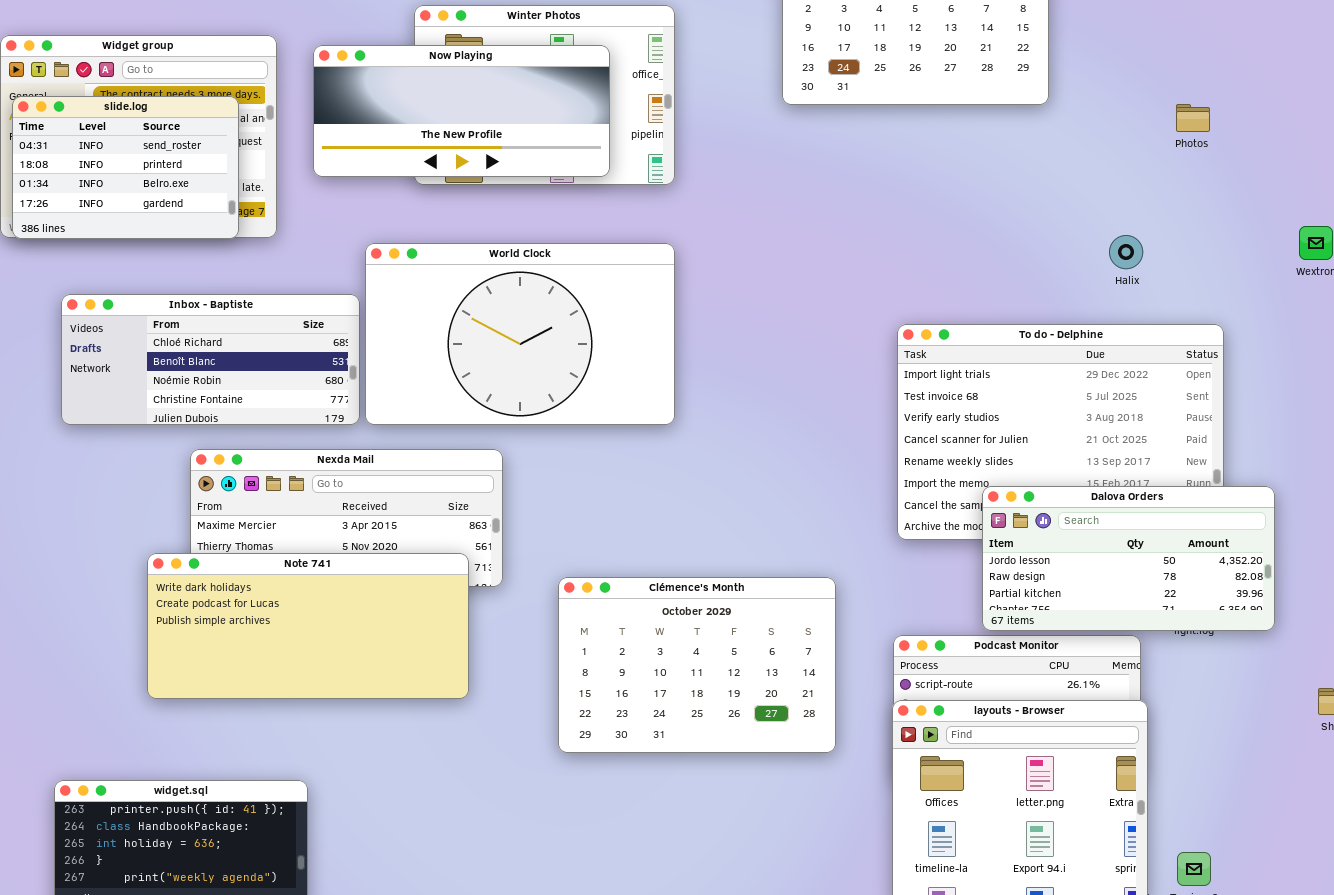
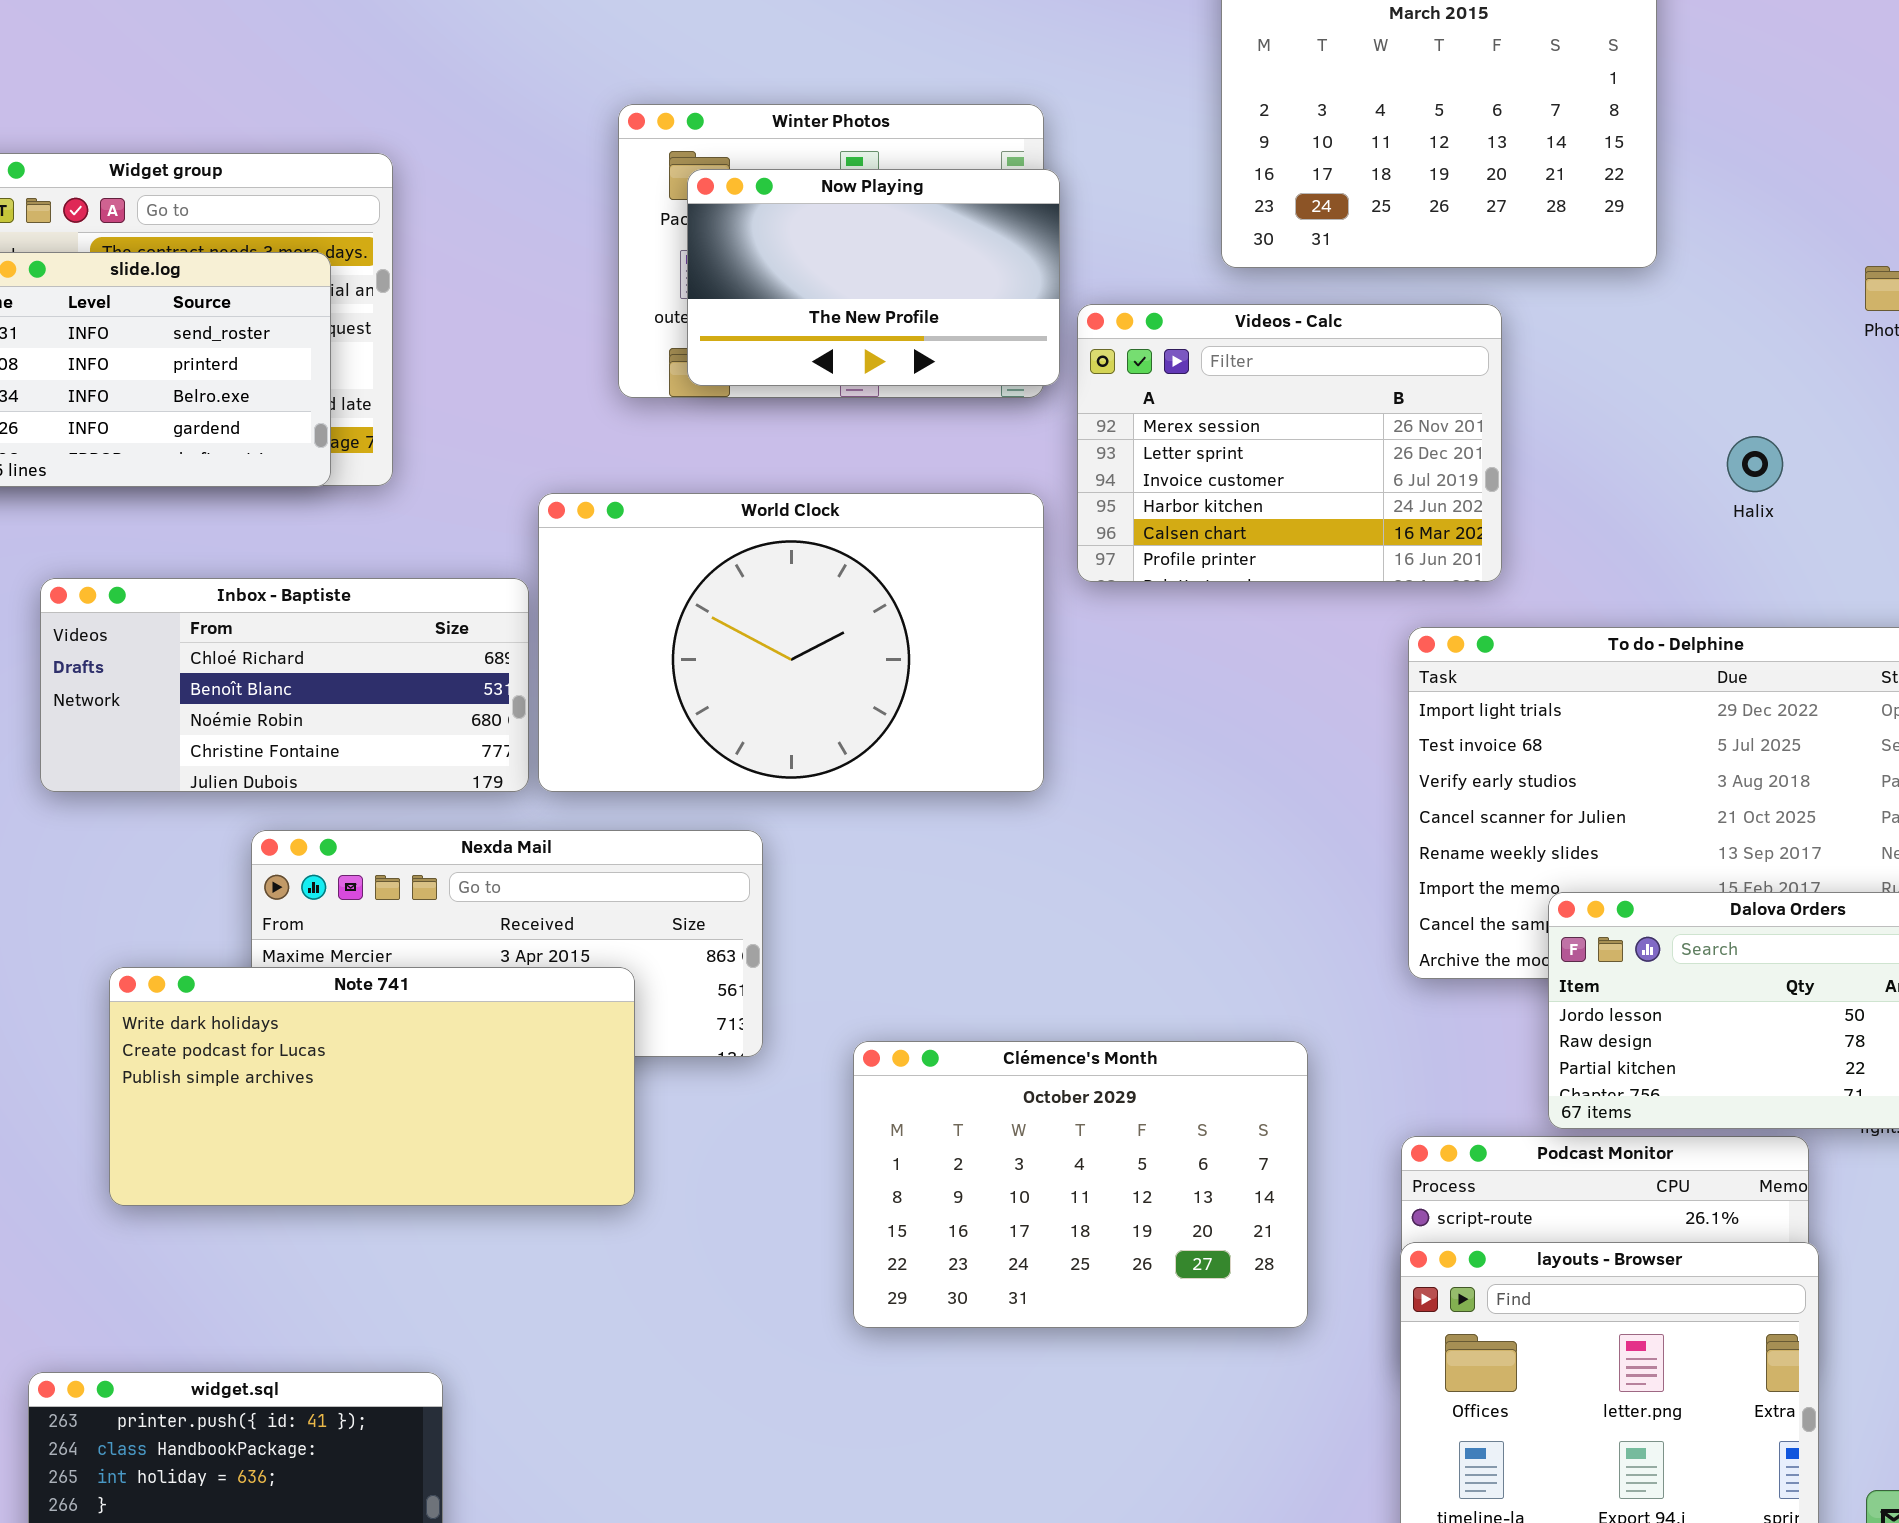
Now Playing: [313,45,610,177] -> [687,169,1060,386], moved, resized
Videos - Calc: none -> [1077,304,1502,582], opened
Halix: [1109,235,1143,269] -> [1727,436,1783,492], moved
Note 741: [147,553,469,699] -> [109,967,635,1206], moved

